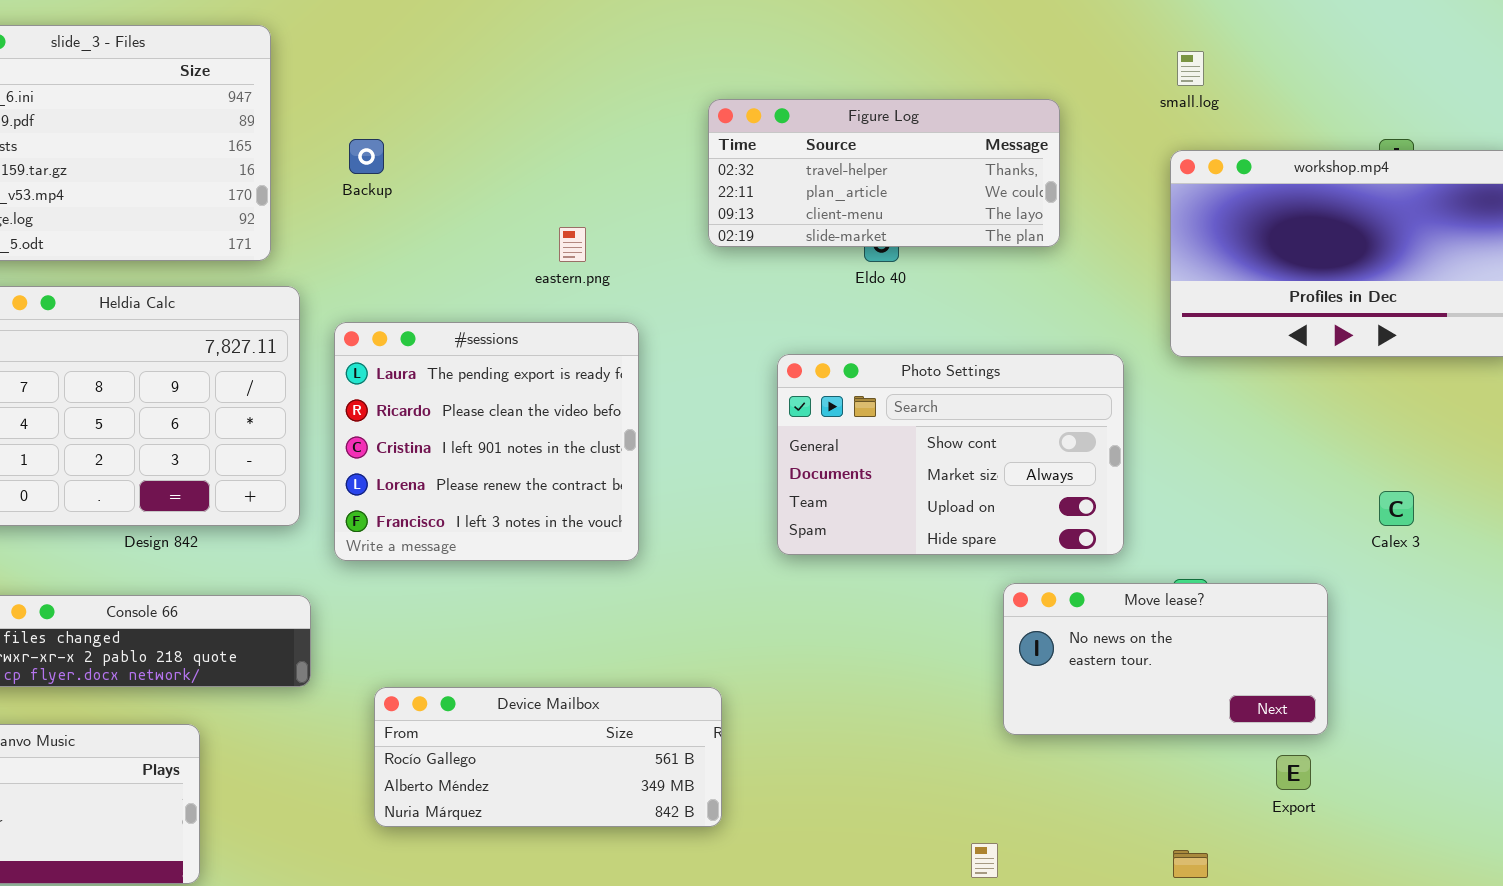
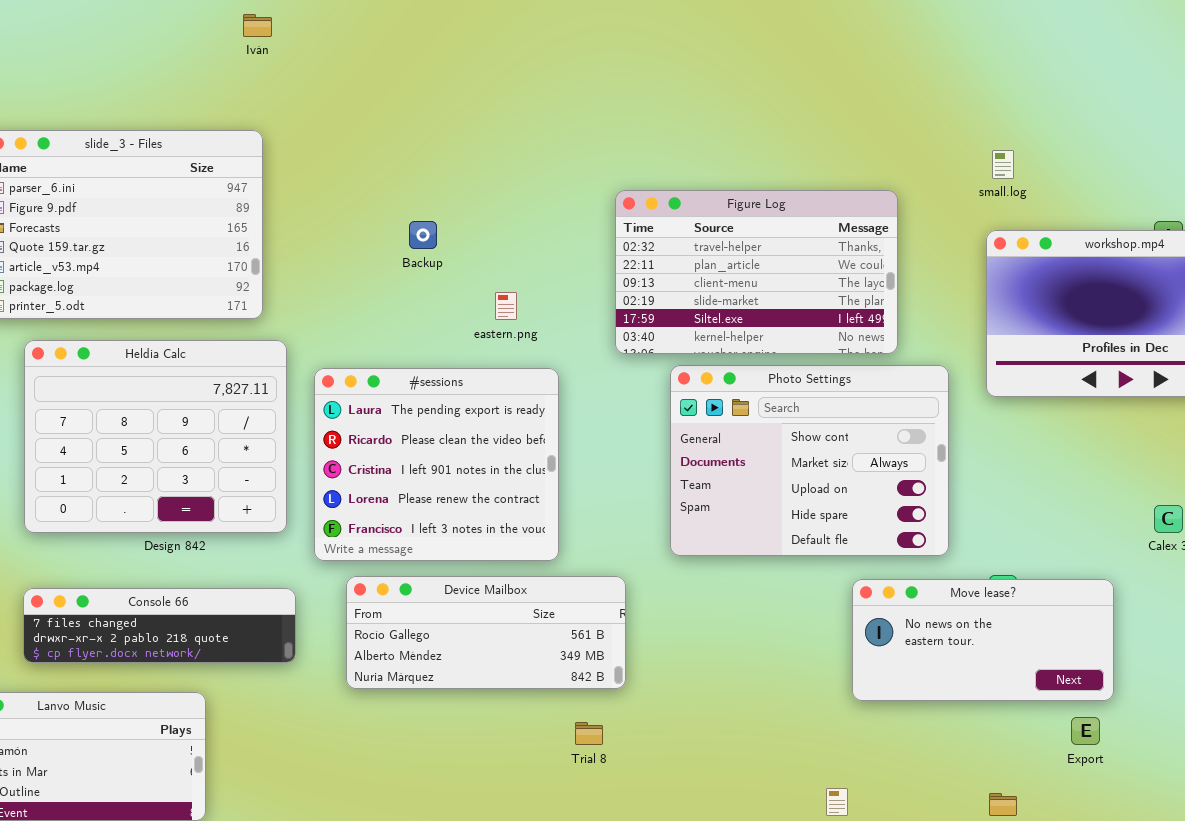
Figure Log: [708,99,1060,247] -> [615,190,898,354], resized
Backup: [349,139,384,174] -> [409,221,437,249], moved
Photo Settings: [777,354,1124,555] -> [670,365,949,556], resized
Device Mailbox: [374,687,722,827] -> [346,576,626,689], moved

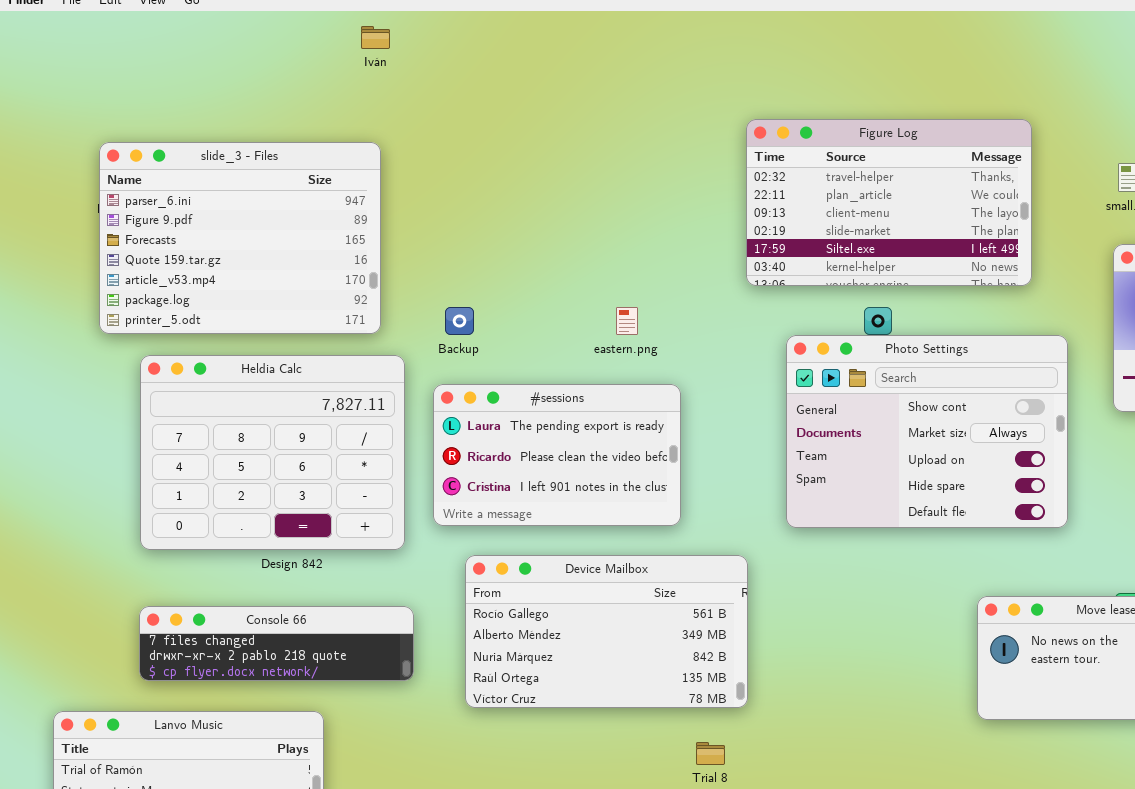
Figure Log: [615,190,898,354] -> [746,119,1032,286], moved
Backup: [409,221,437,249] -> [445,307,474,335], moved
Photo Settings: [670,365,949,556] -> [786,335,1068,528], moved
#sessions: [314,368,559,561] -> [433,384,681,526], resized
Device Mailbox: [346,576,626,689] -> [465,555,748,708], resized

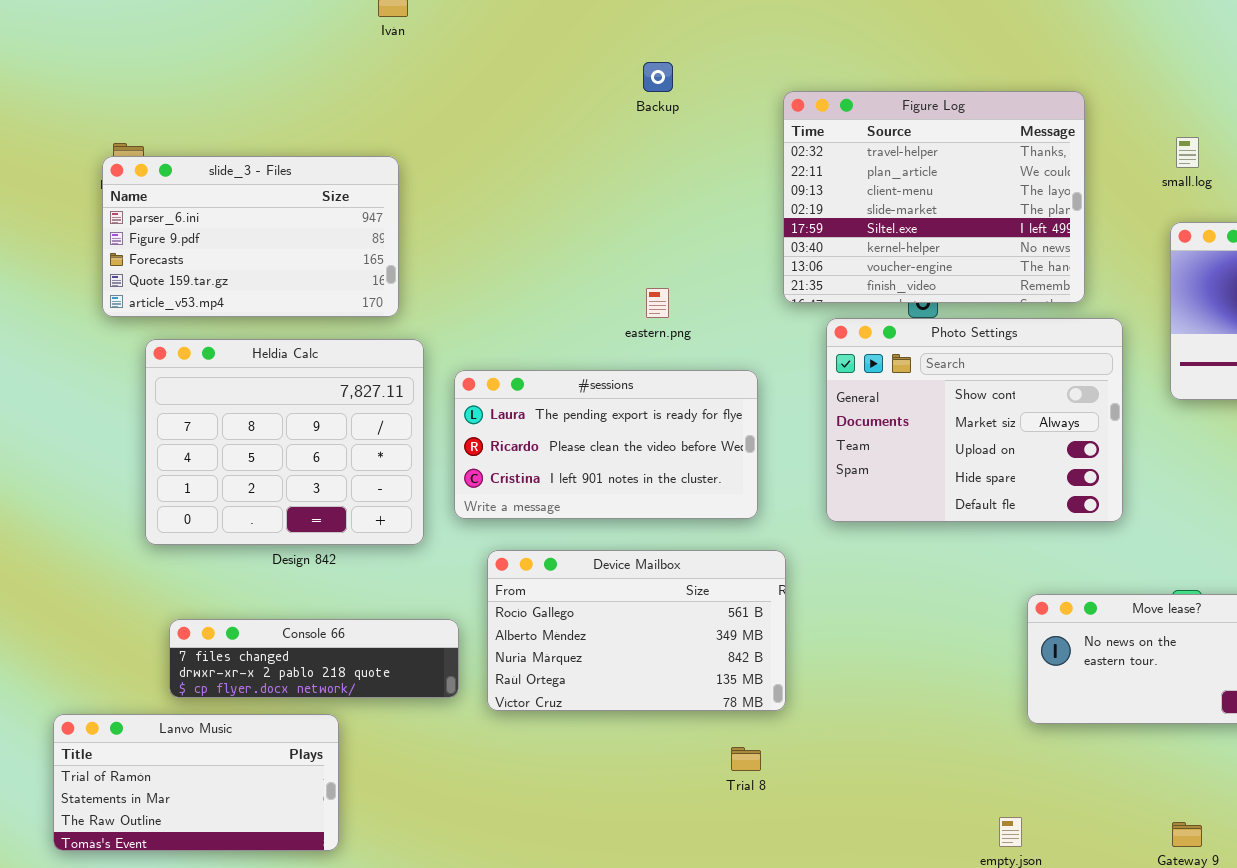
Figure Log: [746,119,1032,286] -> [783,91,1085,303], resized
slide_3 - Files: [99,142,381,334] -> [102,156,399,317], resized
Backup: [445,307,474,335] -> [643,62,673,92], moved
#sessions: [433,384,681,526] -> [454,370,758,519], resized
Console 66: [139,606,414,681] -> [169,619,459,698], moved

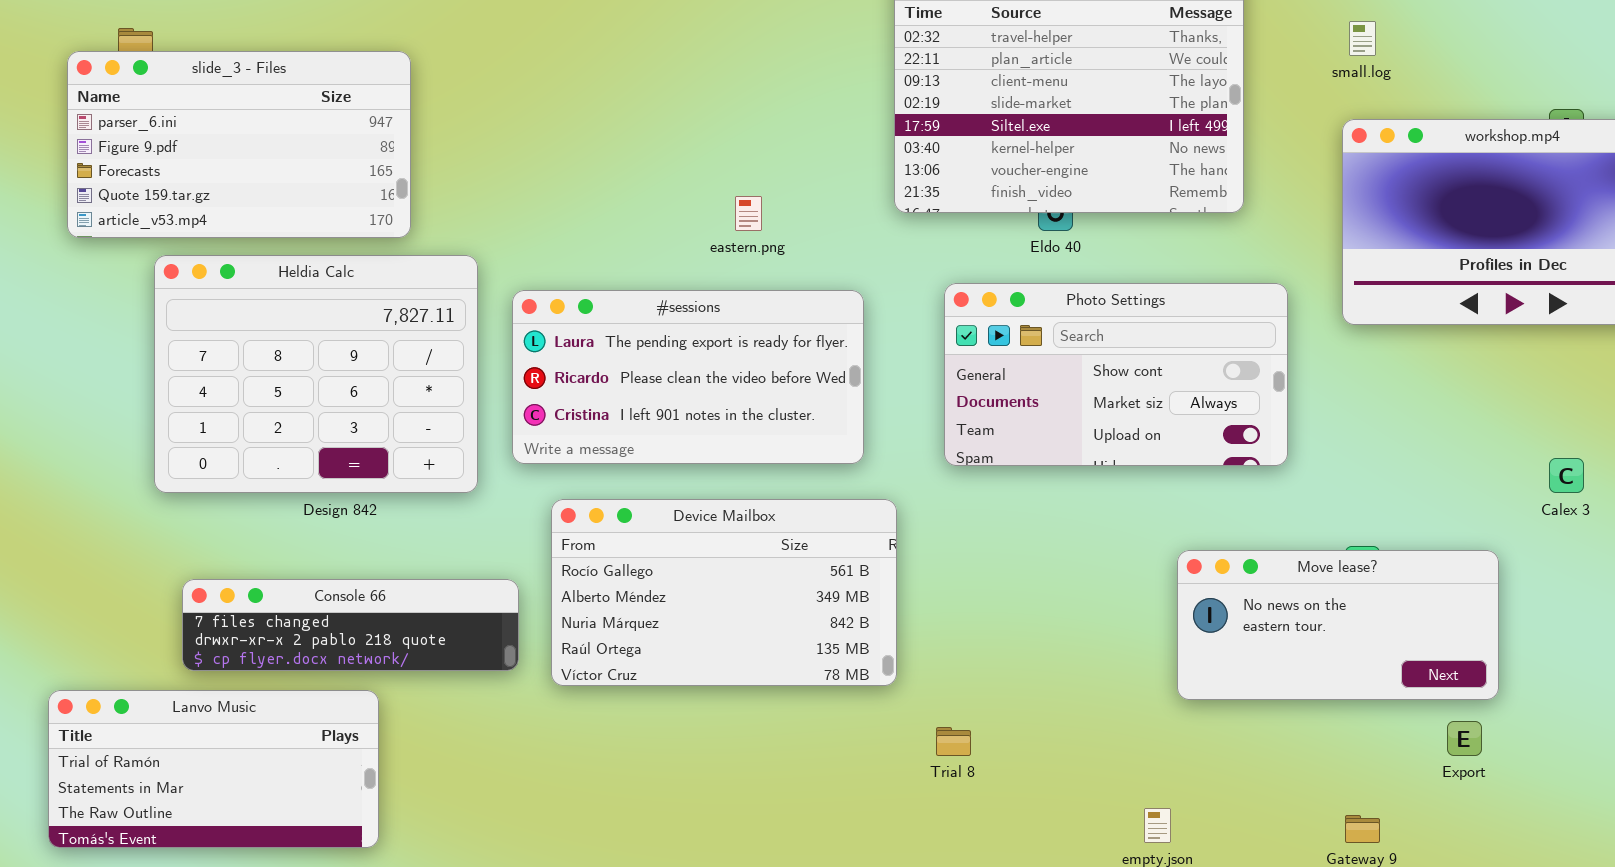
slide_3 - Files: [102,156,399,317] -> [67,51,411,238], moved
Photo Settings: [826,318,1123,522] -> [944,283,1288,466], resized
Trial 8: [731,747,761,771] -> [936,727,971,756], moved

